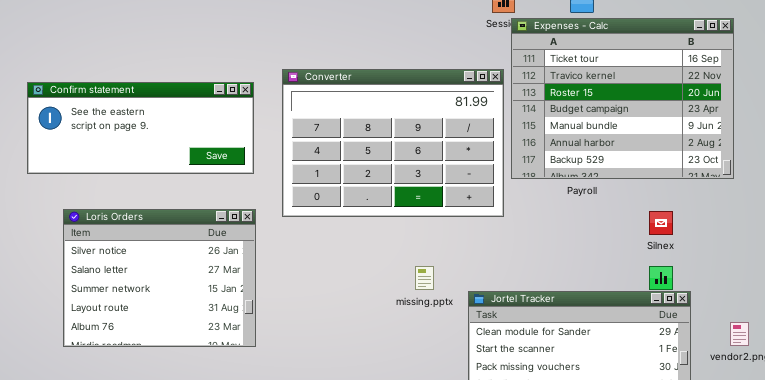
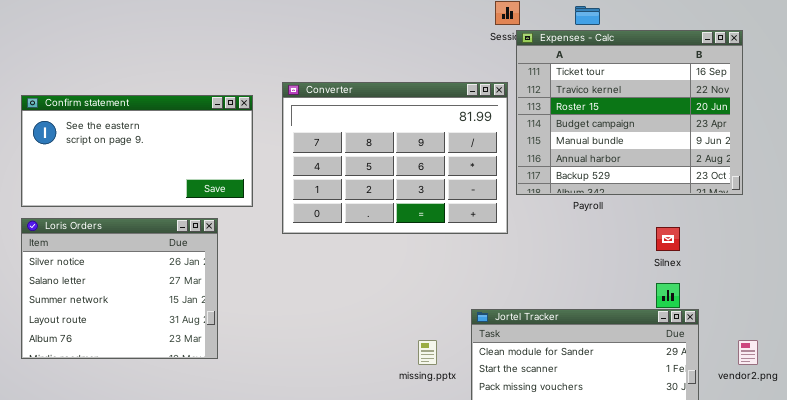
Confirm statement: [27,82,254,174] -> [21,95,253,207], resized
Loris Orders: [63,209,256,347] -> [21,218,218,359], moved
missing.pptx: [415,266,434,290] -> [418,340,437,365], moved

